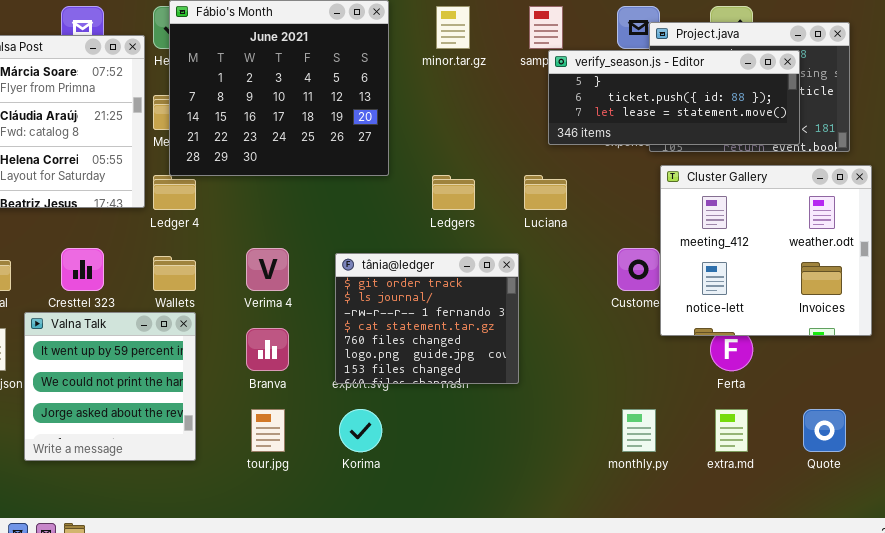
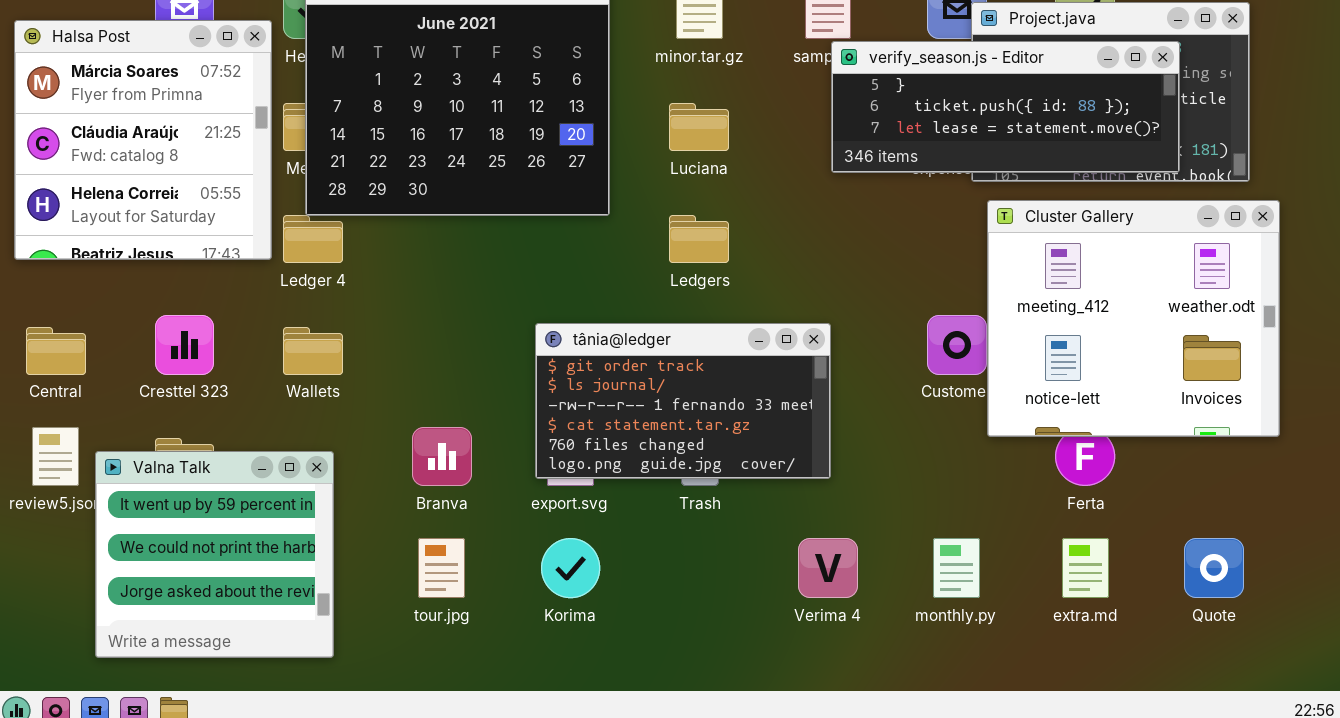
Luciana: [524,175,567,210] -> [669,103,729,151], moved
Verima 4: [246,248,289,291] -> [798,538,858,598], moved
tânia@ledger: [335,253,519,384] -> [535,323,831,479], resized
Valna Talk: [24,312,196,461] -> [95,451,334,658], moved

